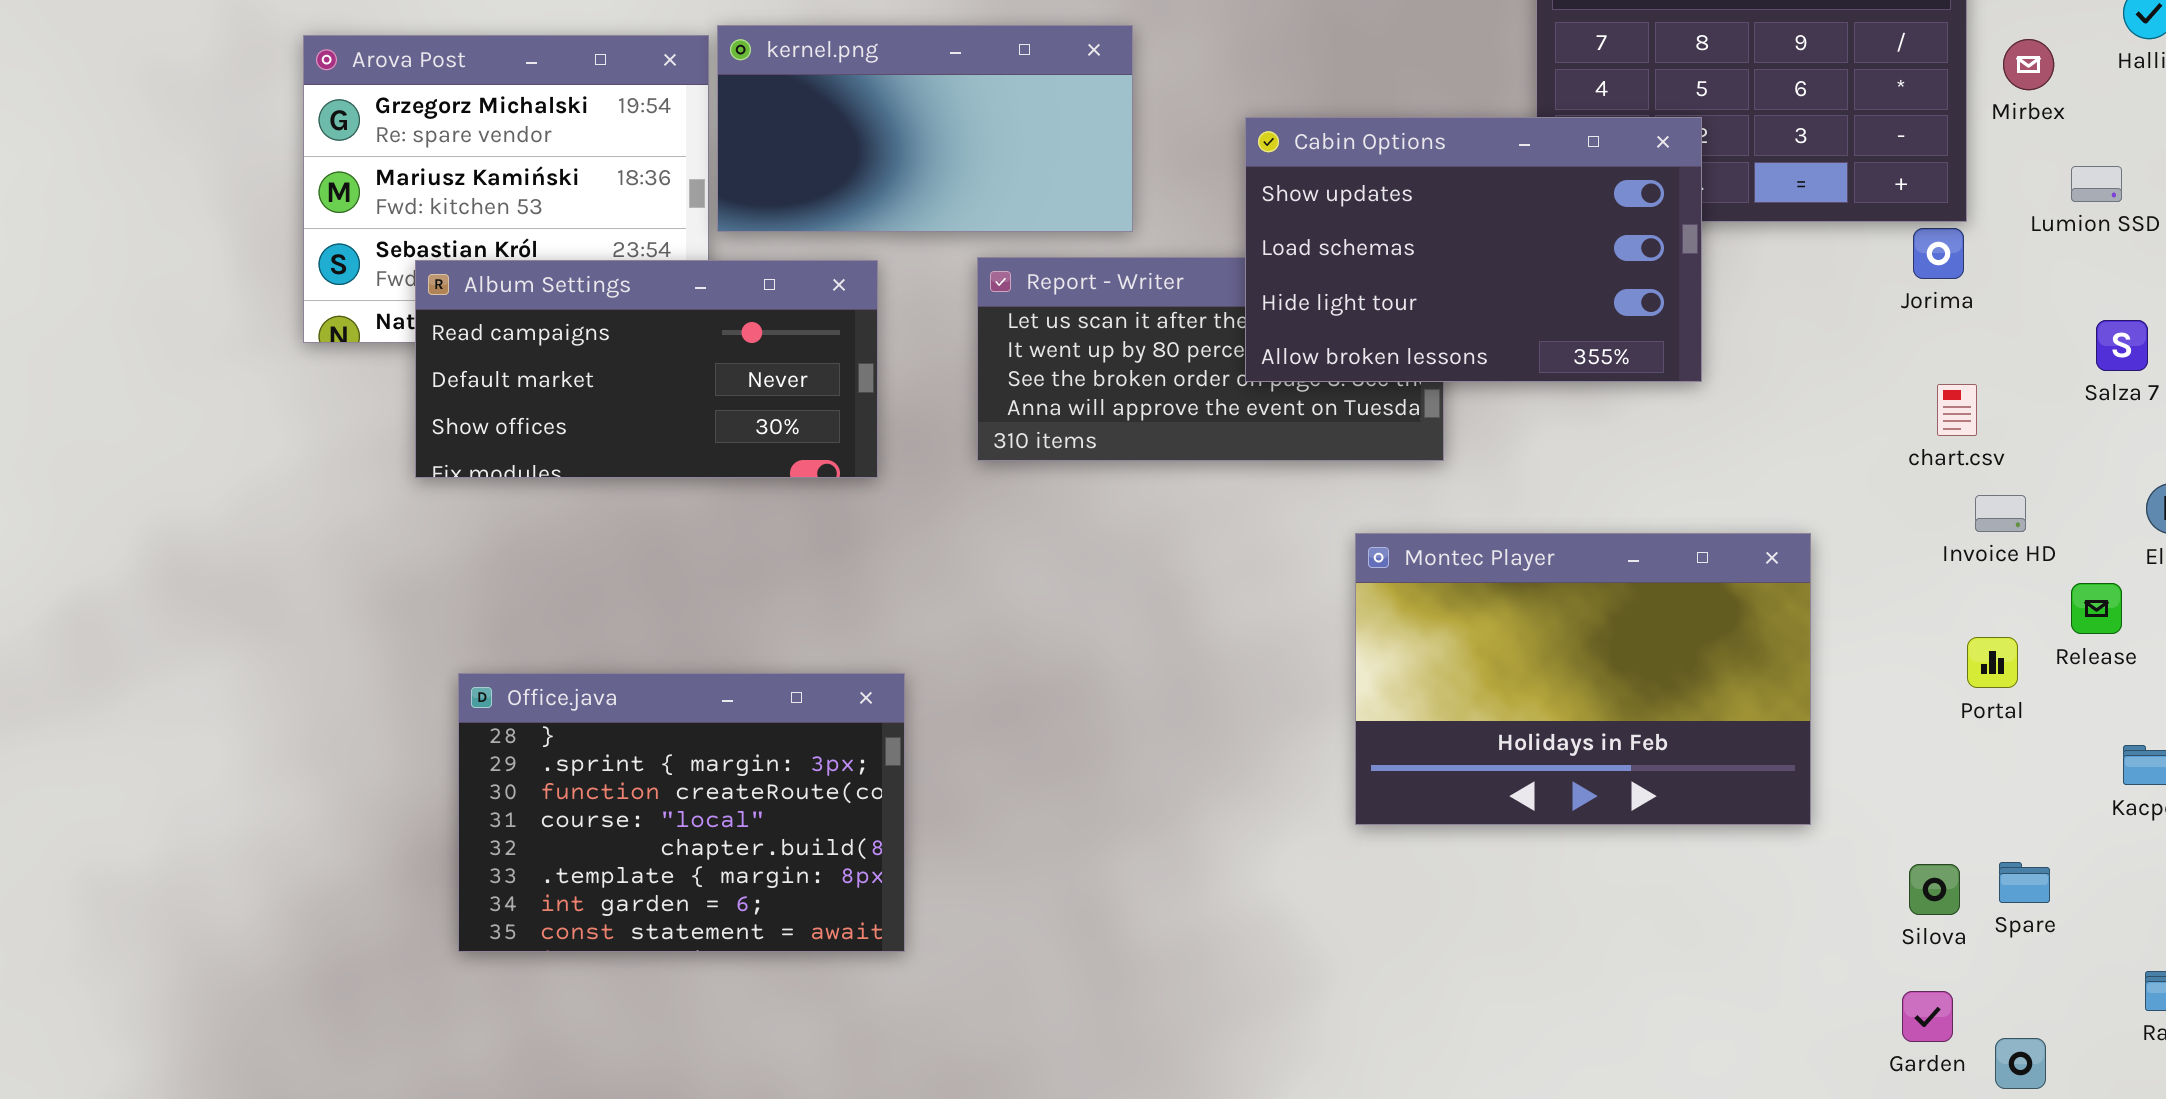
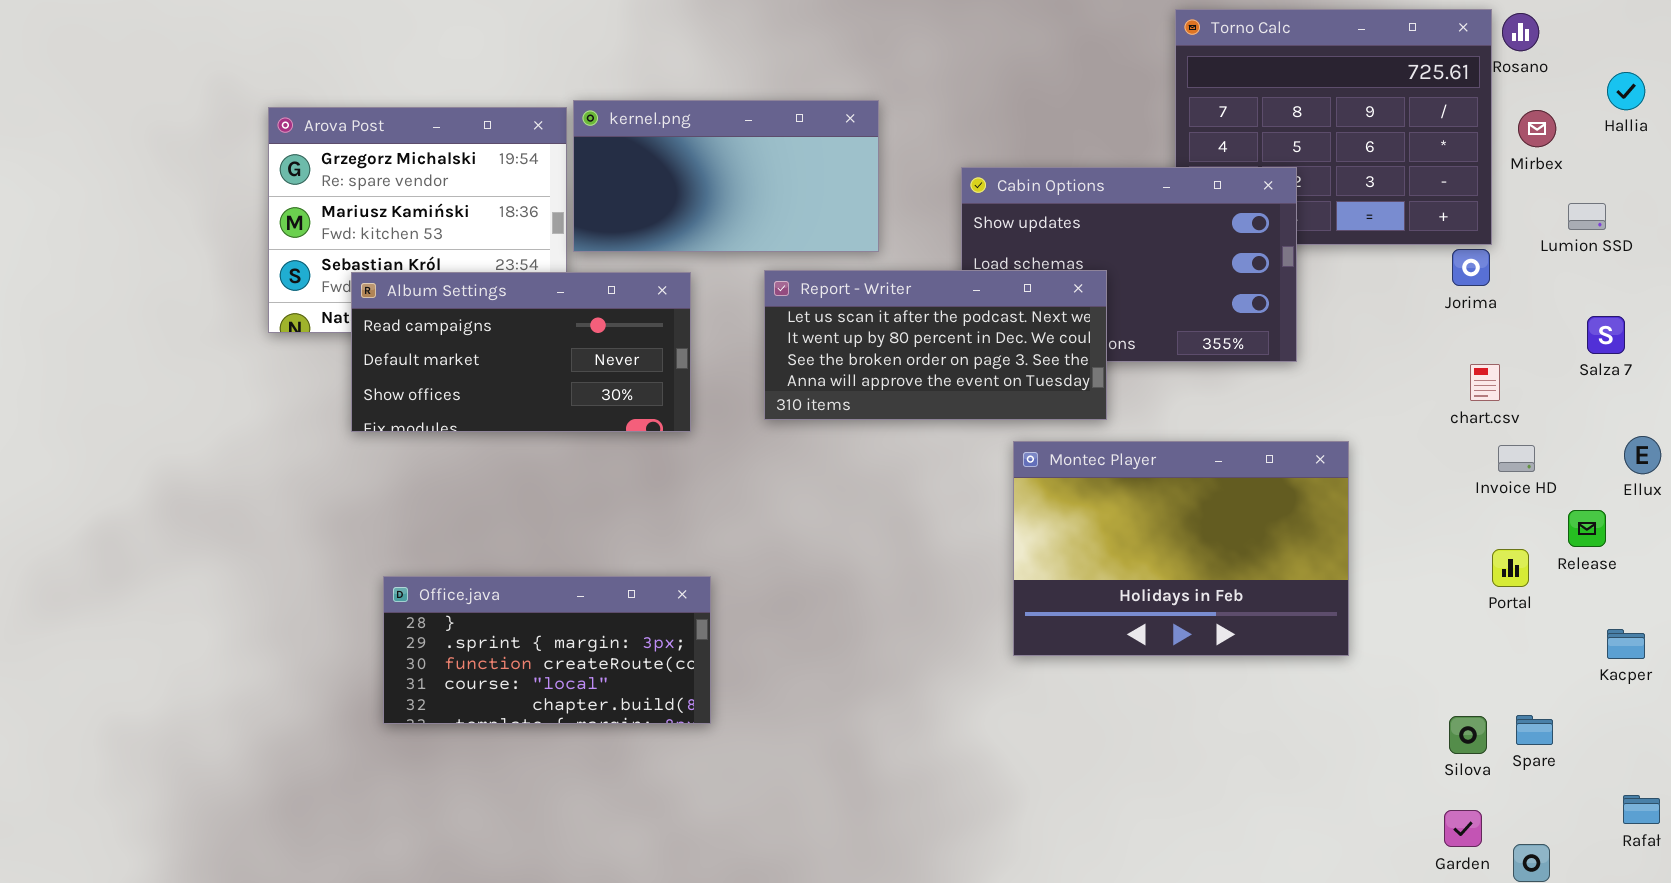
Report - Writer: [977,257,1444,461] -> [764,270,1107,420], raised
Montec Player: [1355,533,1811,825] -> [1013,441,1349,656], moved
Office.java: [458,673,905,952] -> [383,576,711,724], resized

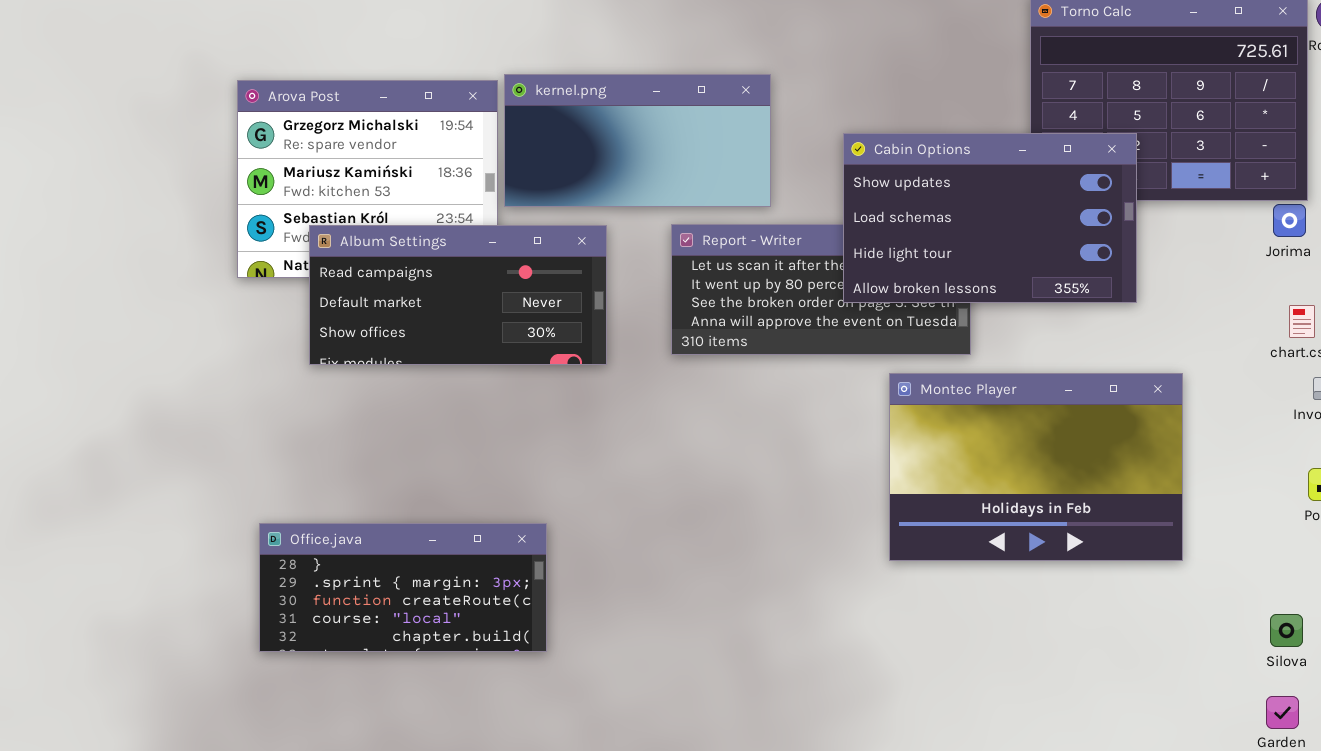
Cabin Options: [961,167,1297,362] -> [843,133,1137,303], raised
Office.java: [383,576,711,724] -> [259,523,547,652], moved

